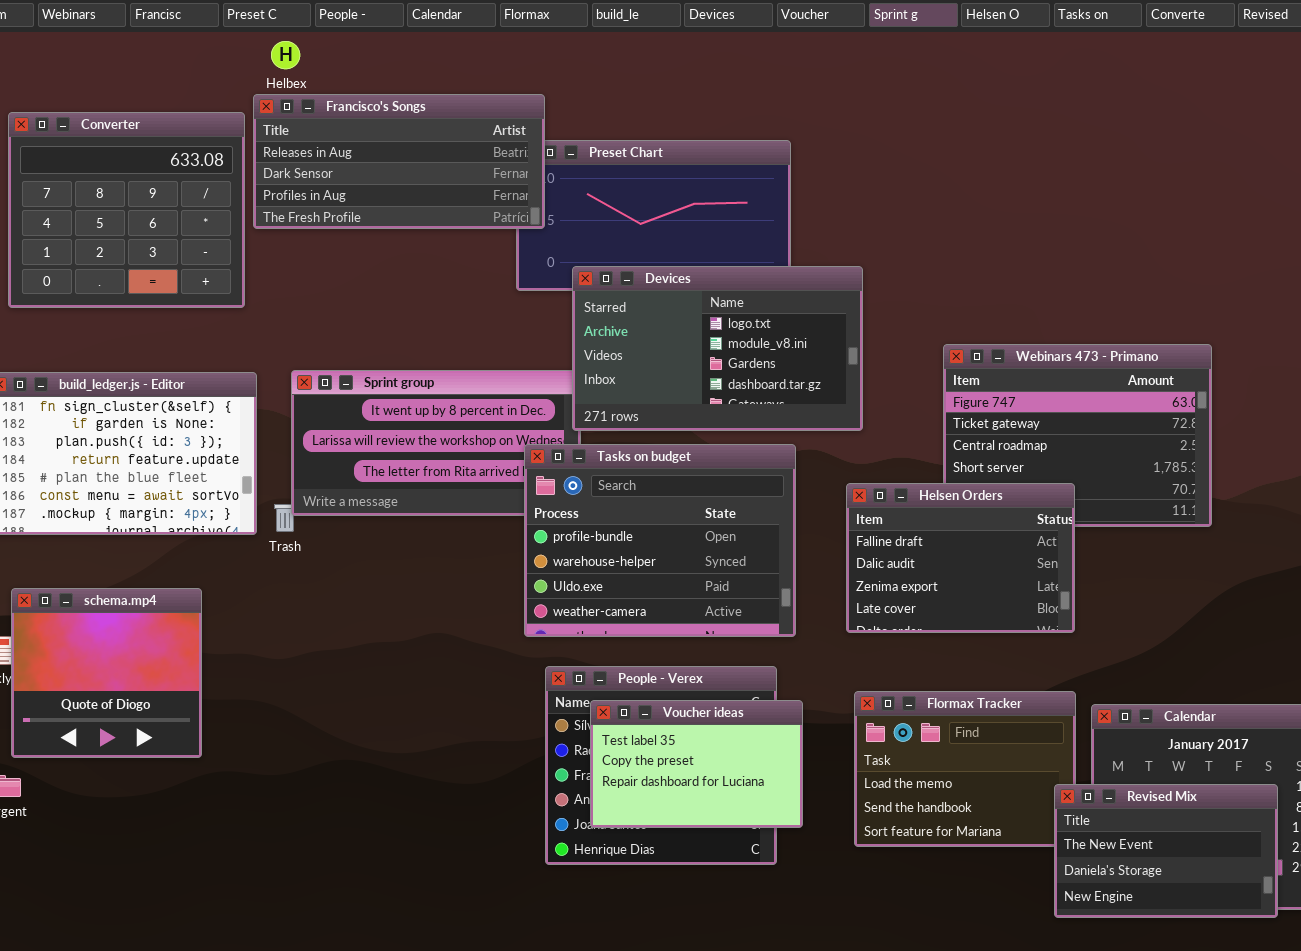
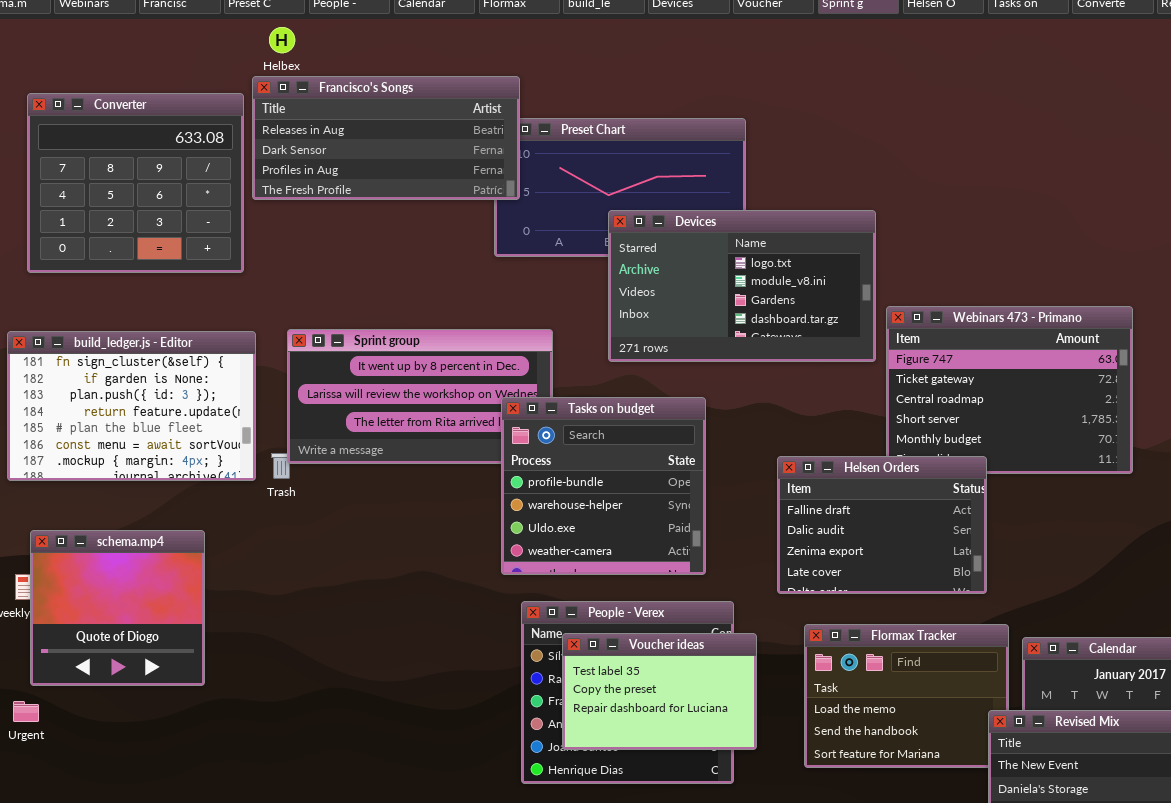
Devices: [572,266,863,431] -> [608,210,876,362], moved
Tasks on budget: [524,444,796,637] -> [501,397,706,575], resized
Helsen Orders: [846,483,1075,633] -> [777,456,987,594], moved

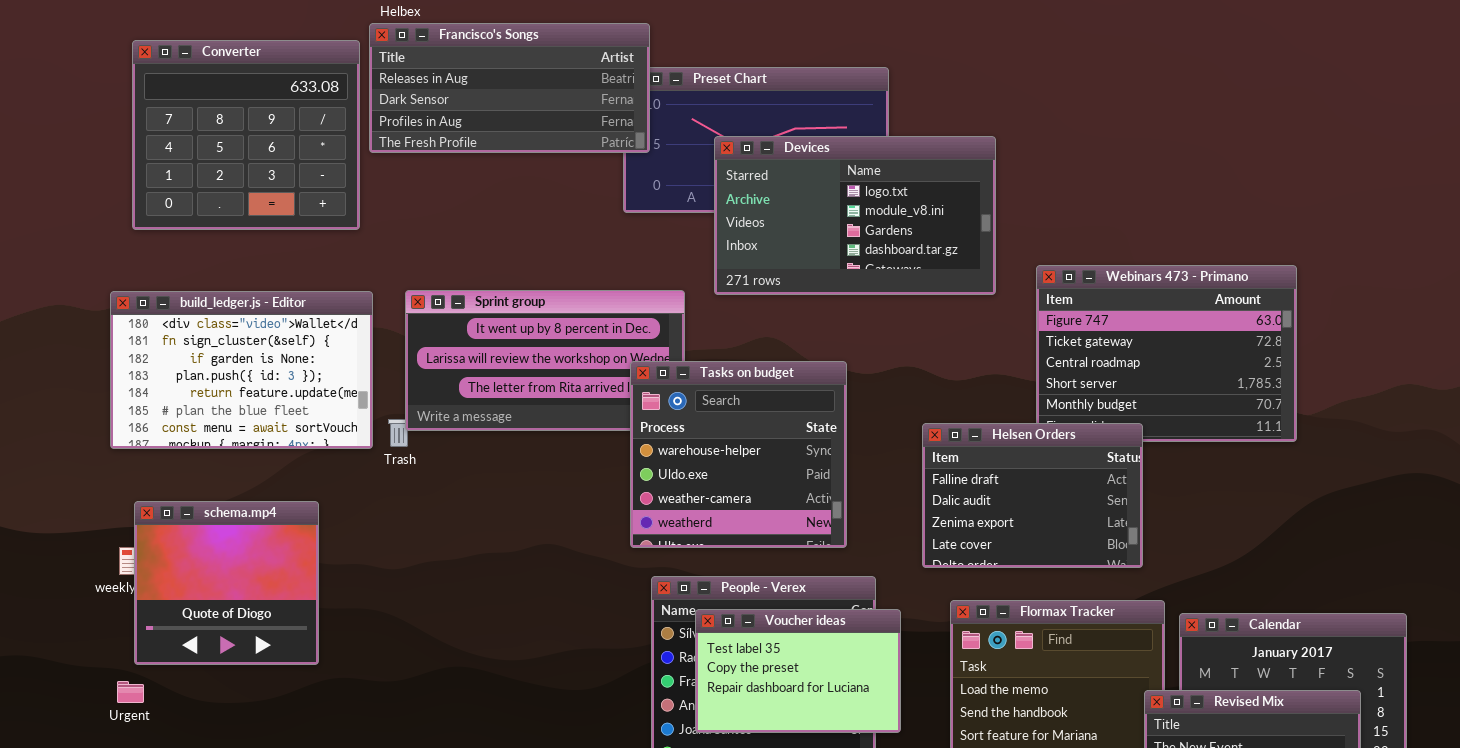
Devices: [608,210,876,362] -> [714,136,996,295], moved
build_ledger.js - Editor: [7,331,256,481] -> [110,291,373,449], scrolled up 1 row
Tasks on budget: [501,397,706,575] -> [630,361,847,548], scrolled down 1 row

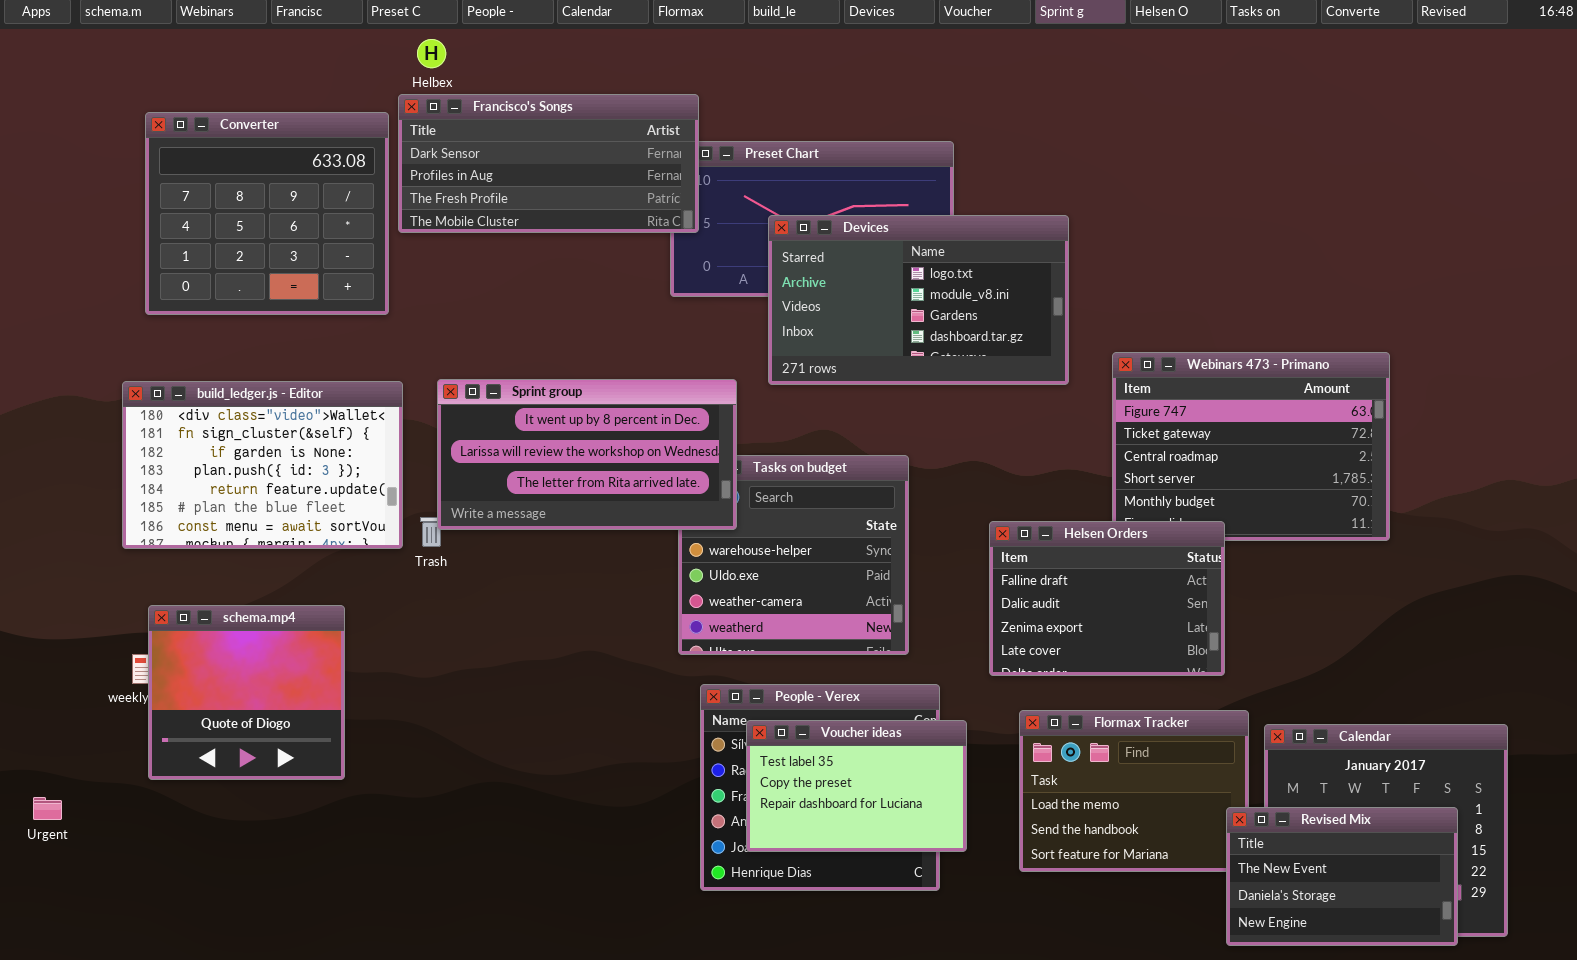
Francisco's Songs: [369,23,650,153] -> [398,94,699,233], scrolled down 1 row
Sprint group: [405,290,685,431] -> [437,379,737,530], raised
Urgent: [117,681,144,703] -> [33,797,62,820], moved

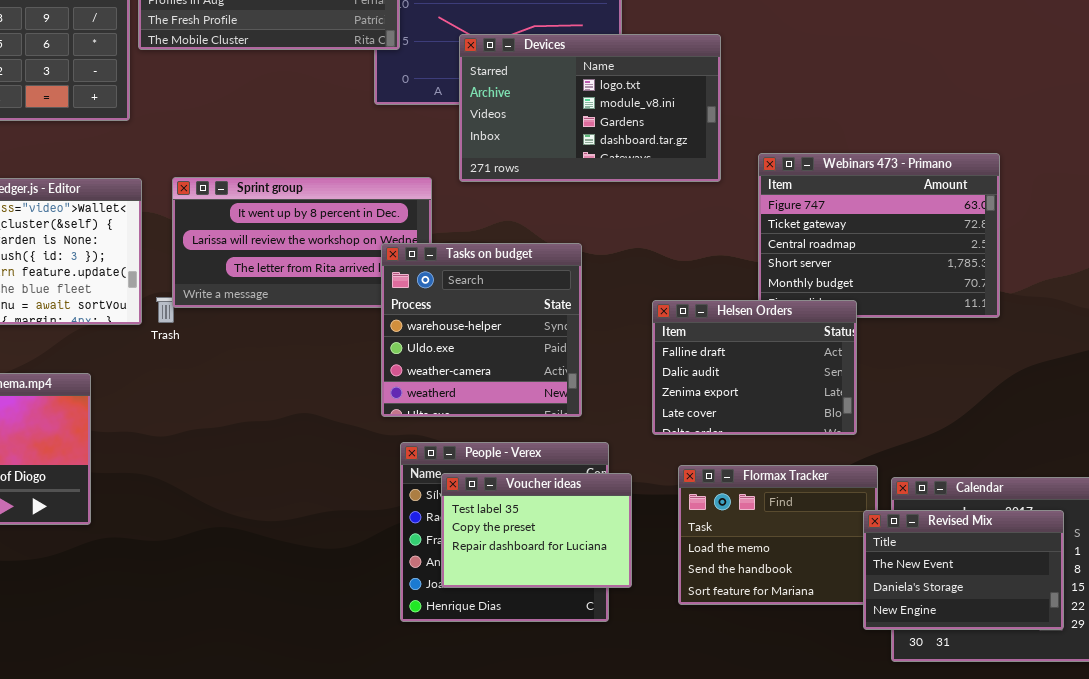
Tasks on budget: [678,455,909,655] -> [381,243,582,417], raised
Revised Mix: [1226,807,1458,946] -> [863,510,1064,630], moved

